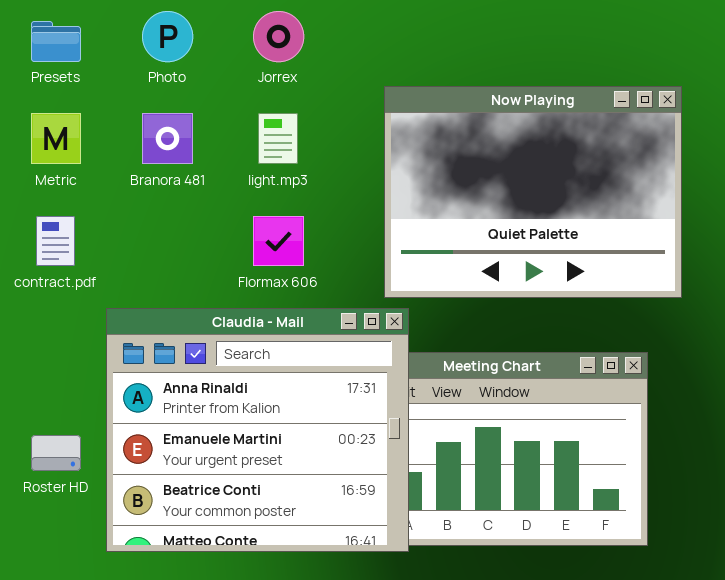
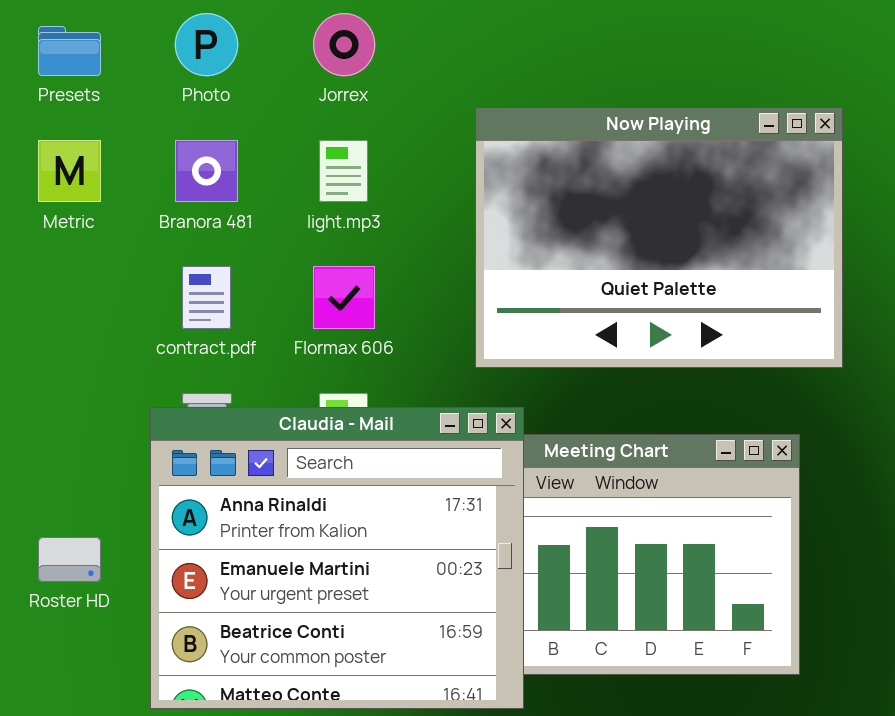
contract.pdf: [36,216,75,266] -> [182,266,231,329], moved
Claudia - Mail: [106,308,409,552] -> [150,407,524,709], moved

